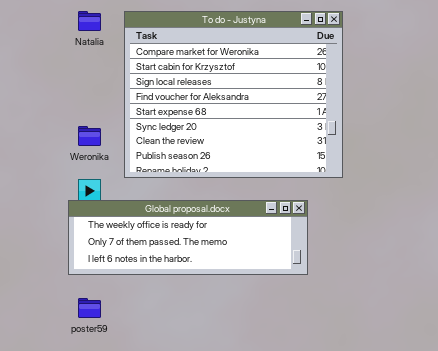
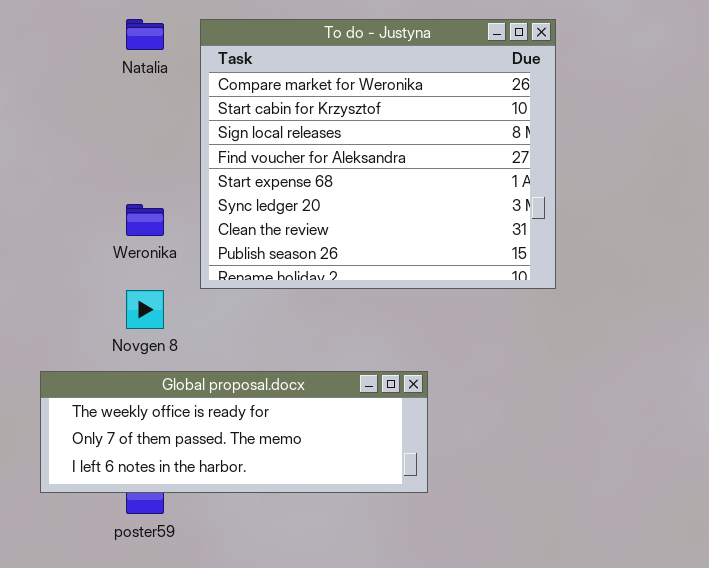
Global proposal.docx: [68,200,308,275] -> [40,371,428,493], moved

